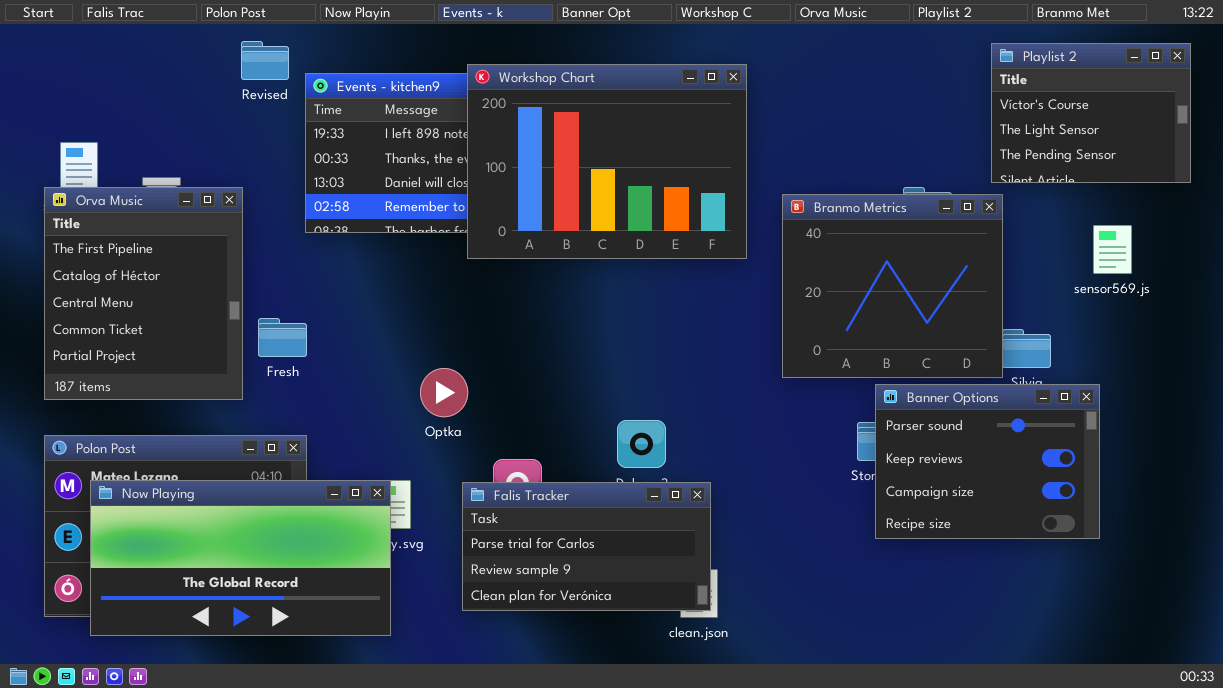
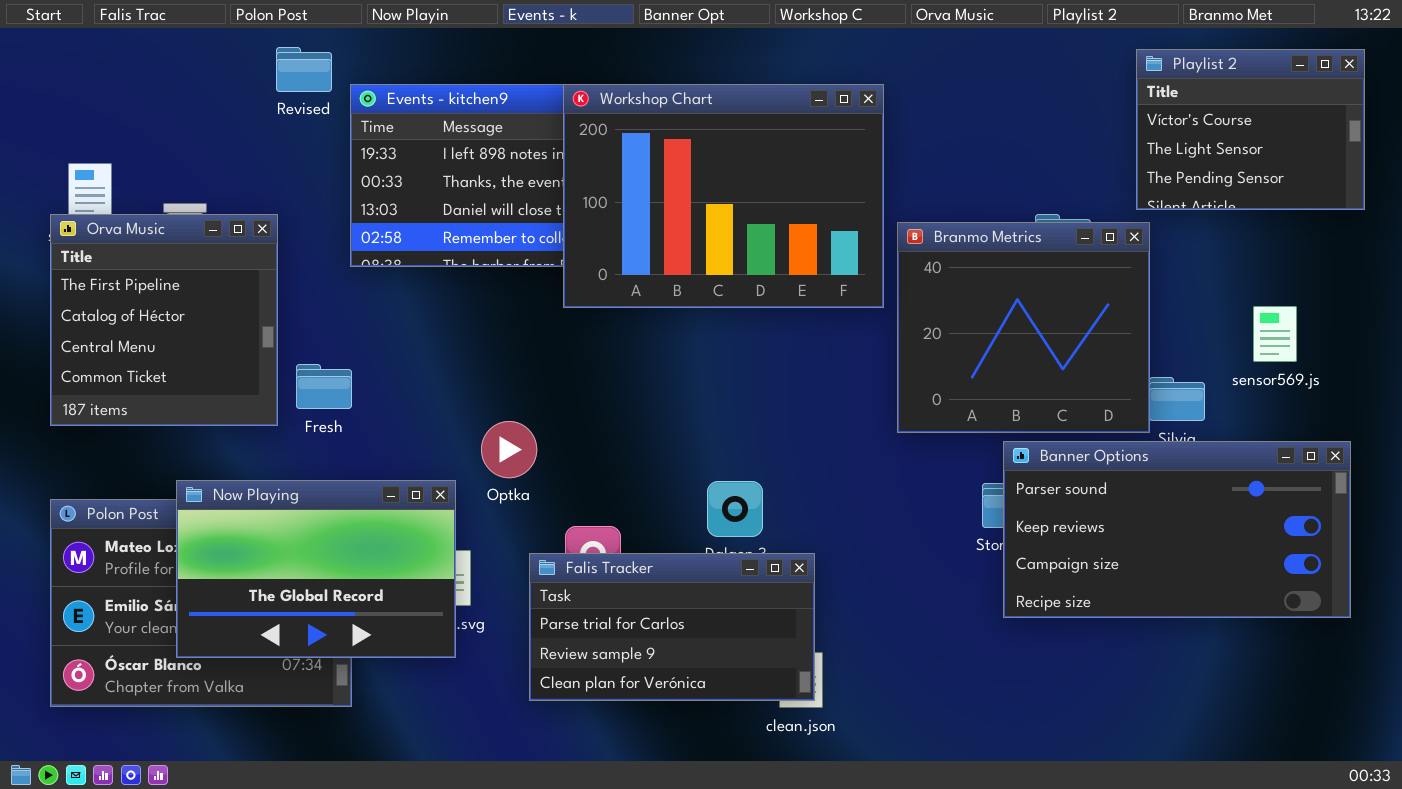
Workshop Chart: [467,64,747,259] -> [563,84,884,308], moved
Orva Music: [44,187,243,400] -> [50,214,278,426], resized
sensor569.js: [1093,225,1132,274] -> [1253,306,1297,362], moved
Banner Options: [875,384,1100,539] -> [1003,441,1351,618], resized
Now Playing: [90,480,391,636] -> [176,480,456,658], moved, resized

